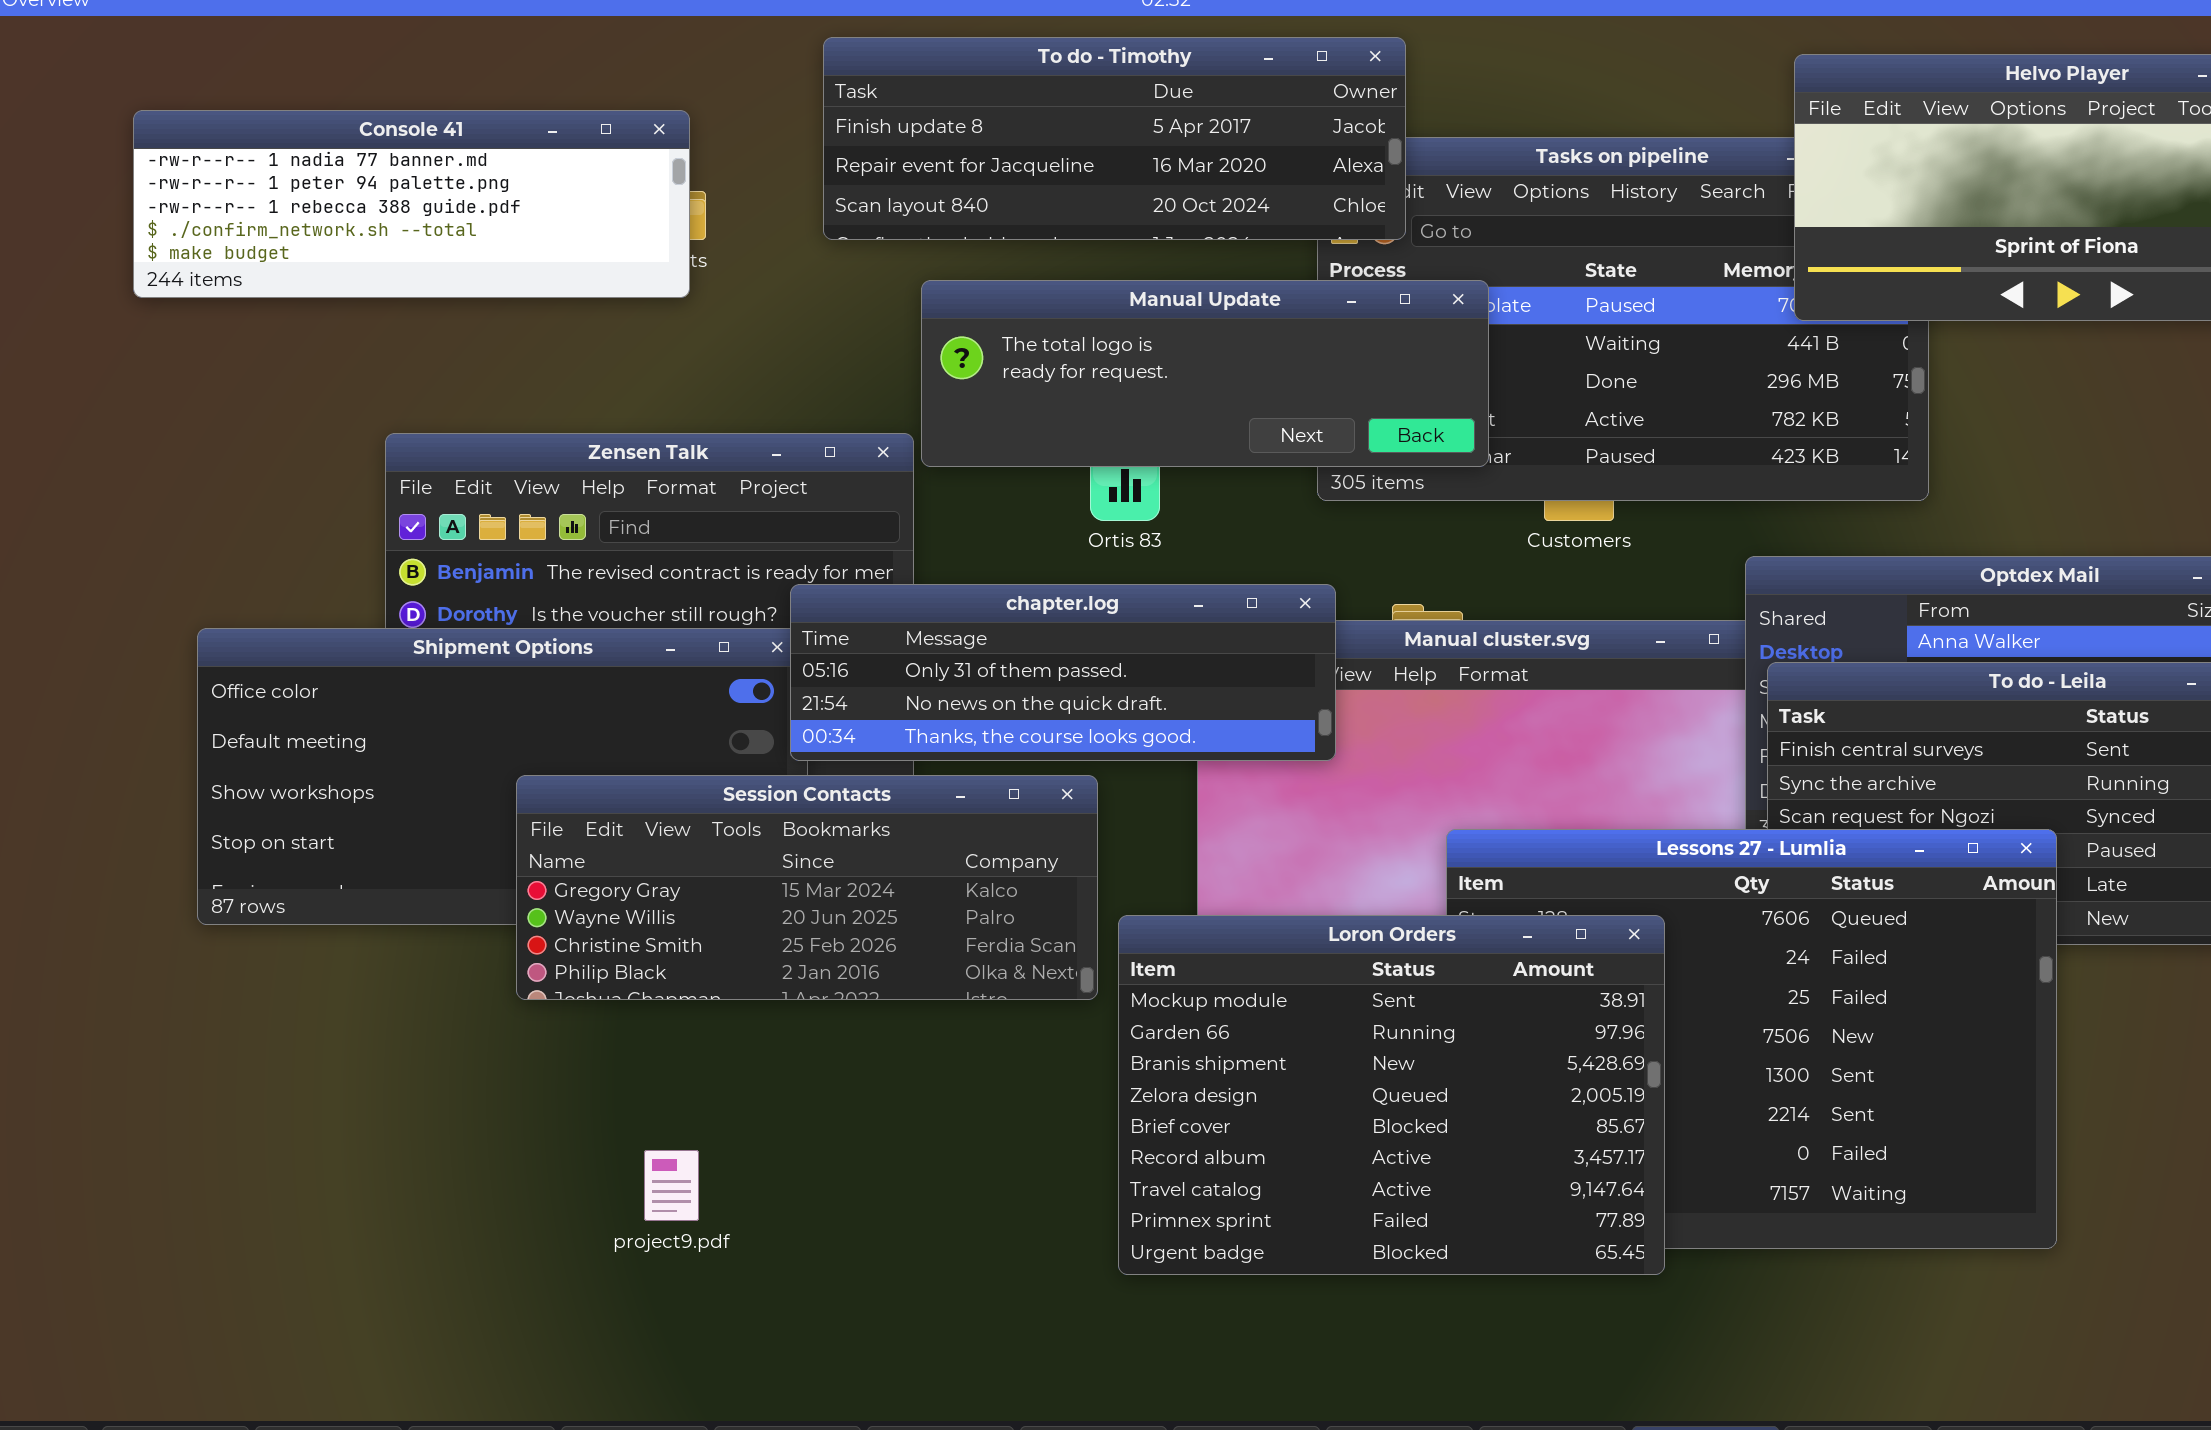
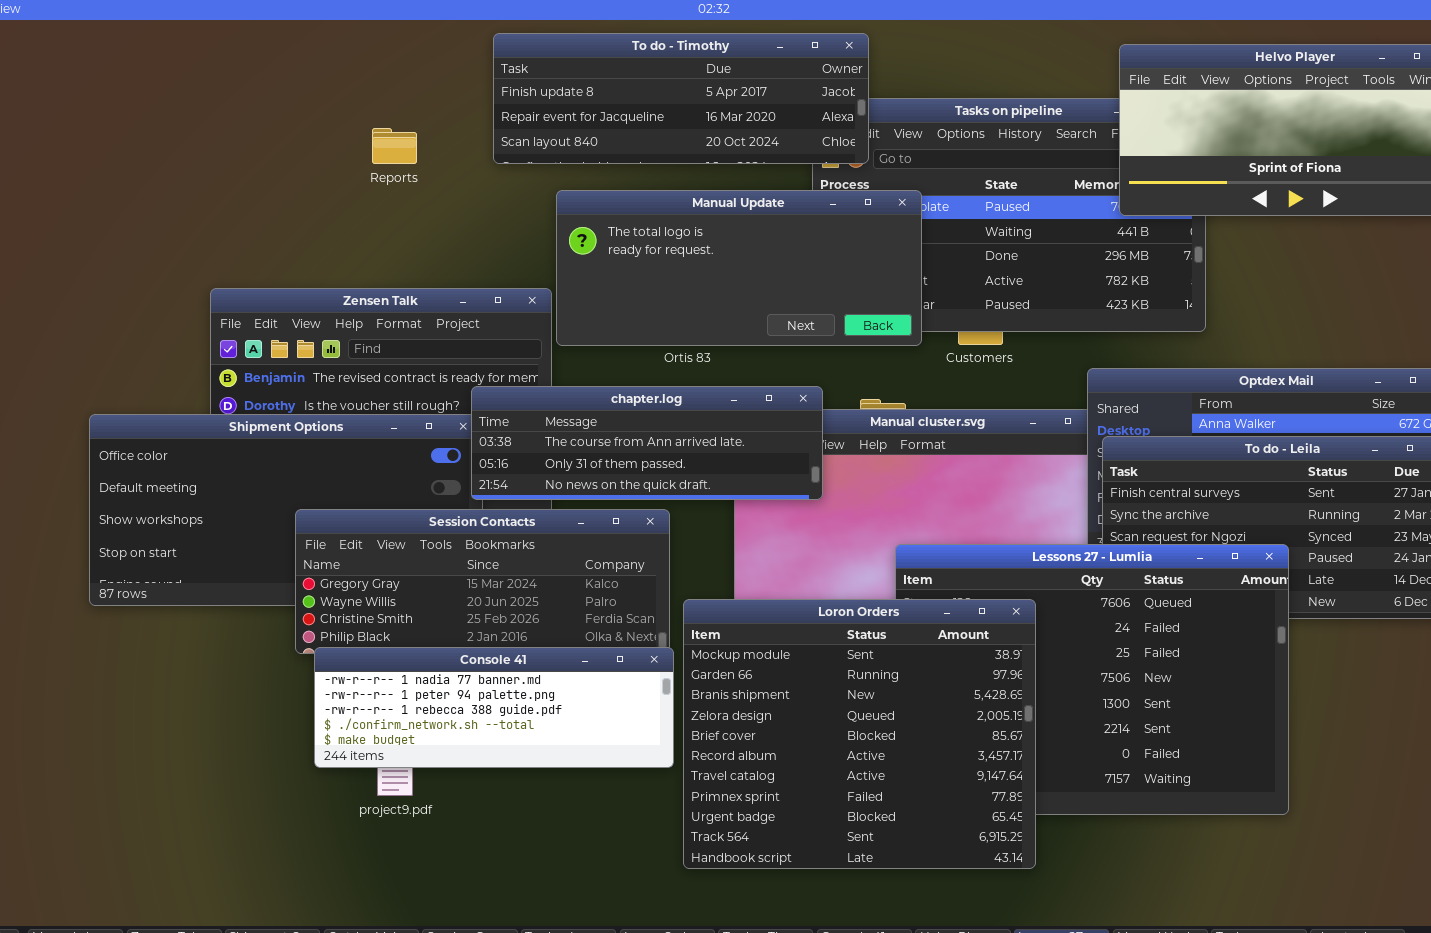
Console 41: [133,110,690,298] -> [314,647,674,768], moved
Manual Update: [921,280,1489,467] -> [556,190,922,346], resized
chapter.log: [790,584,1336,761] -> [471,386,823,500], scrolled up 1 row
Loron Orders: [1118,915,1665,1275] -> [683,599,1036,869], resized

